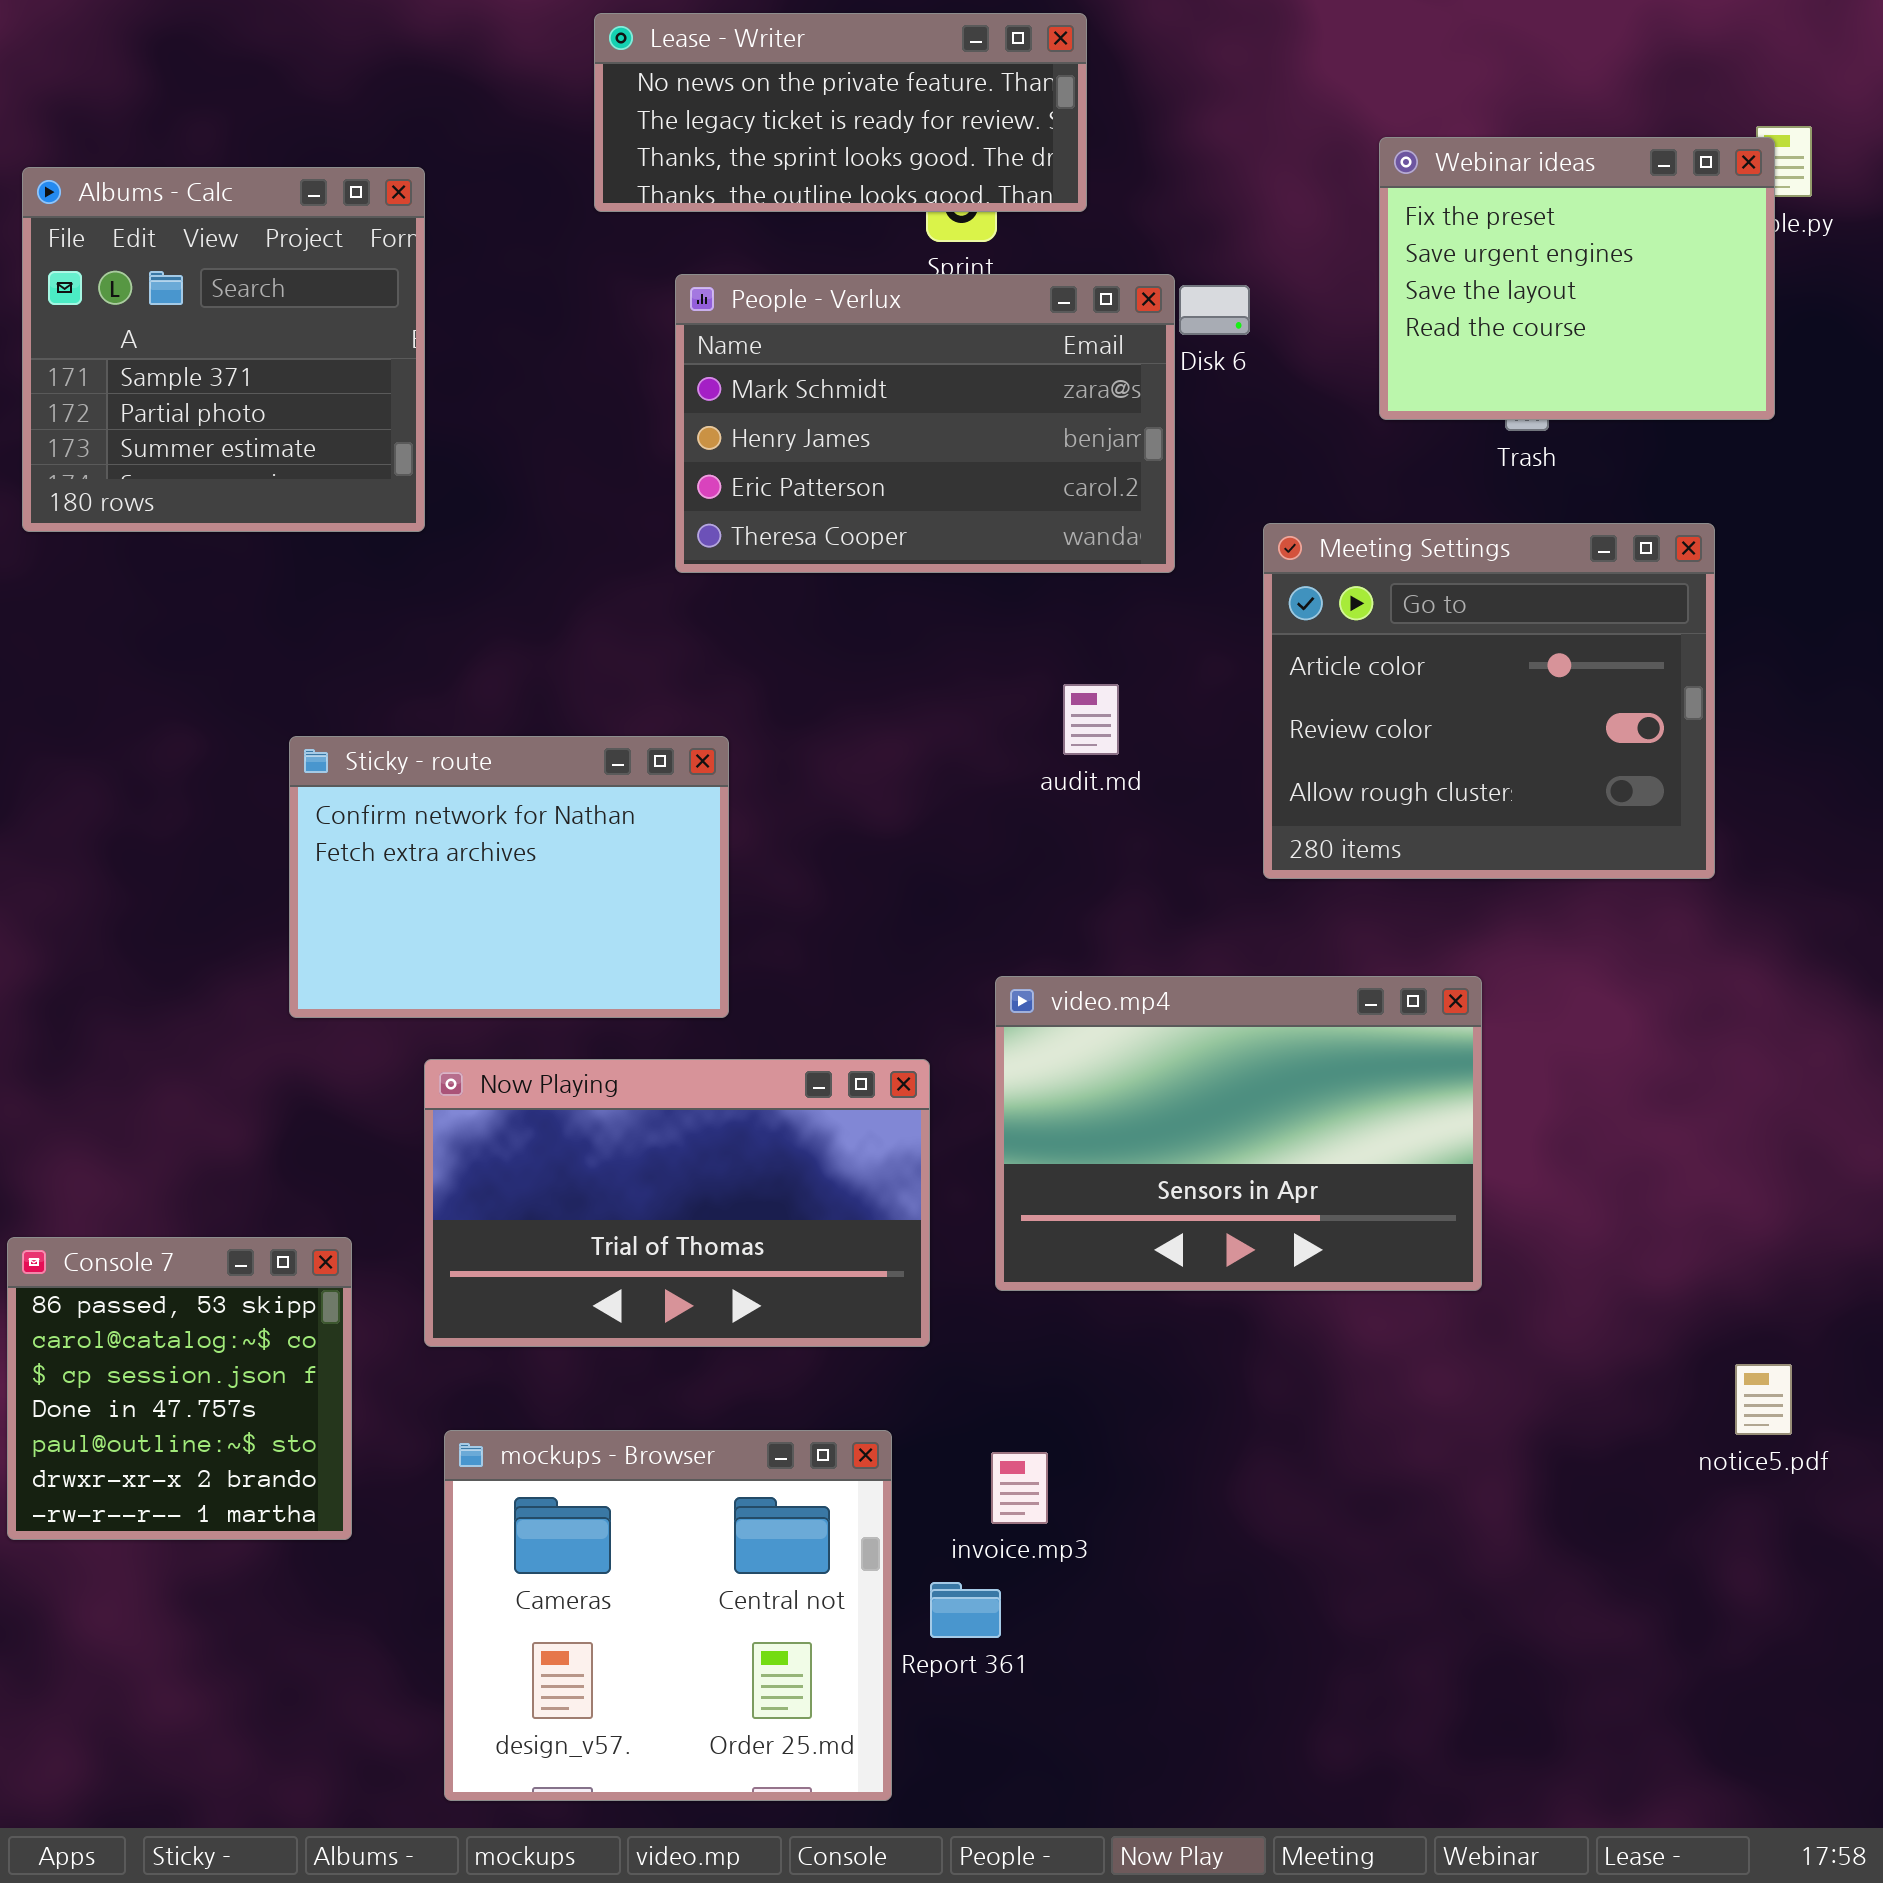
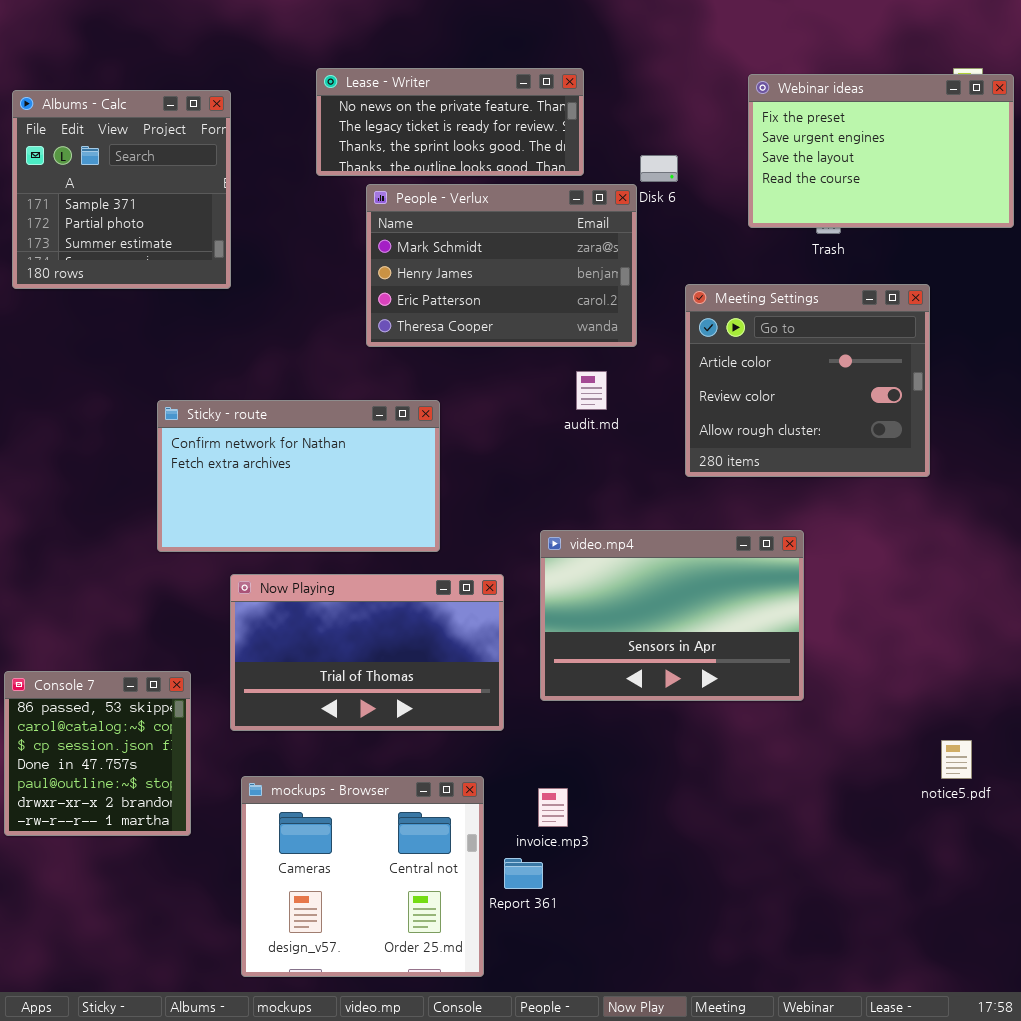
Lease - Writer: [594,13,1087,212] -> [316,68,584,176], moved
Webinar ideas: [1379,137,1775,420] -> [748,74,1014,228], resized
People - Verlux: [675,274,1175,573] -> [366,184,637,347], moved
Sticky - route: [289,736,729,1018] -> [157,400,440,552], resized

